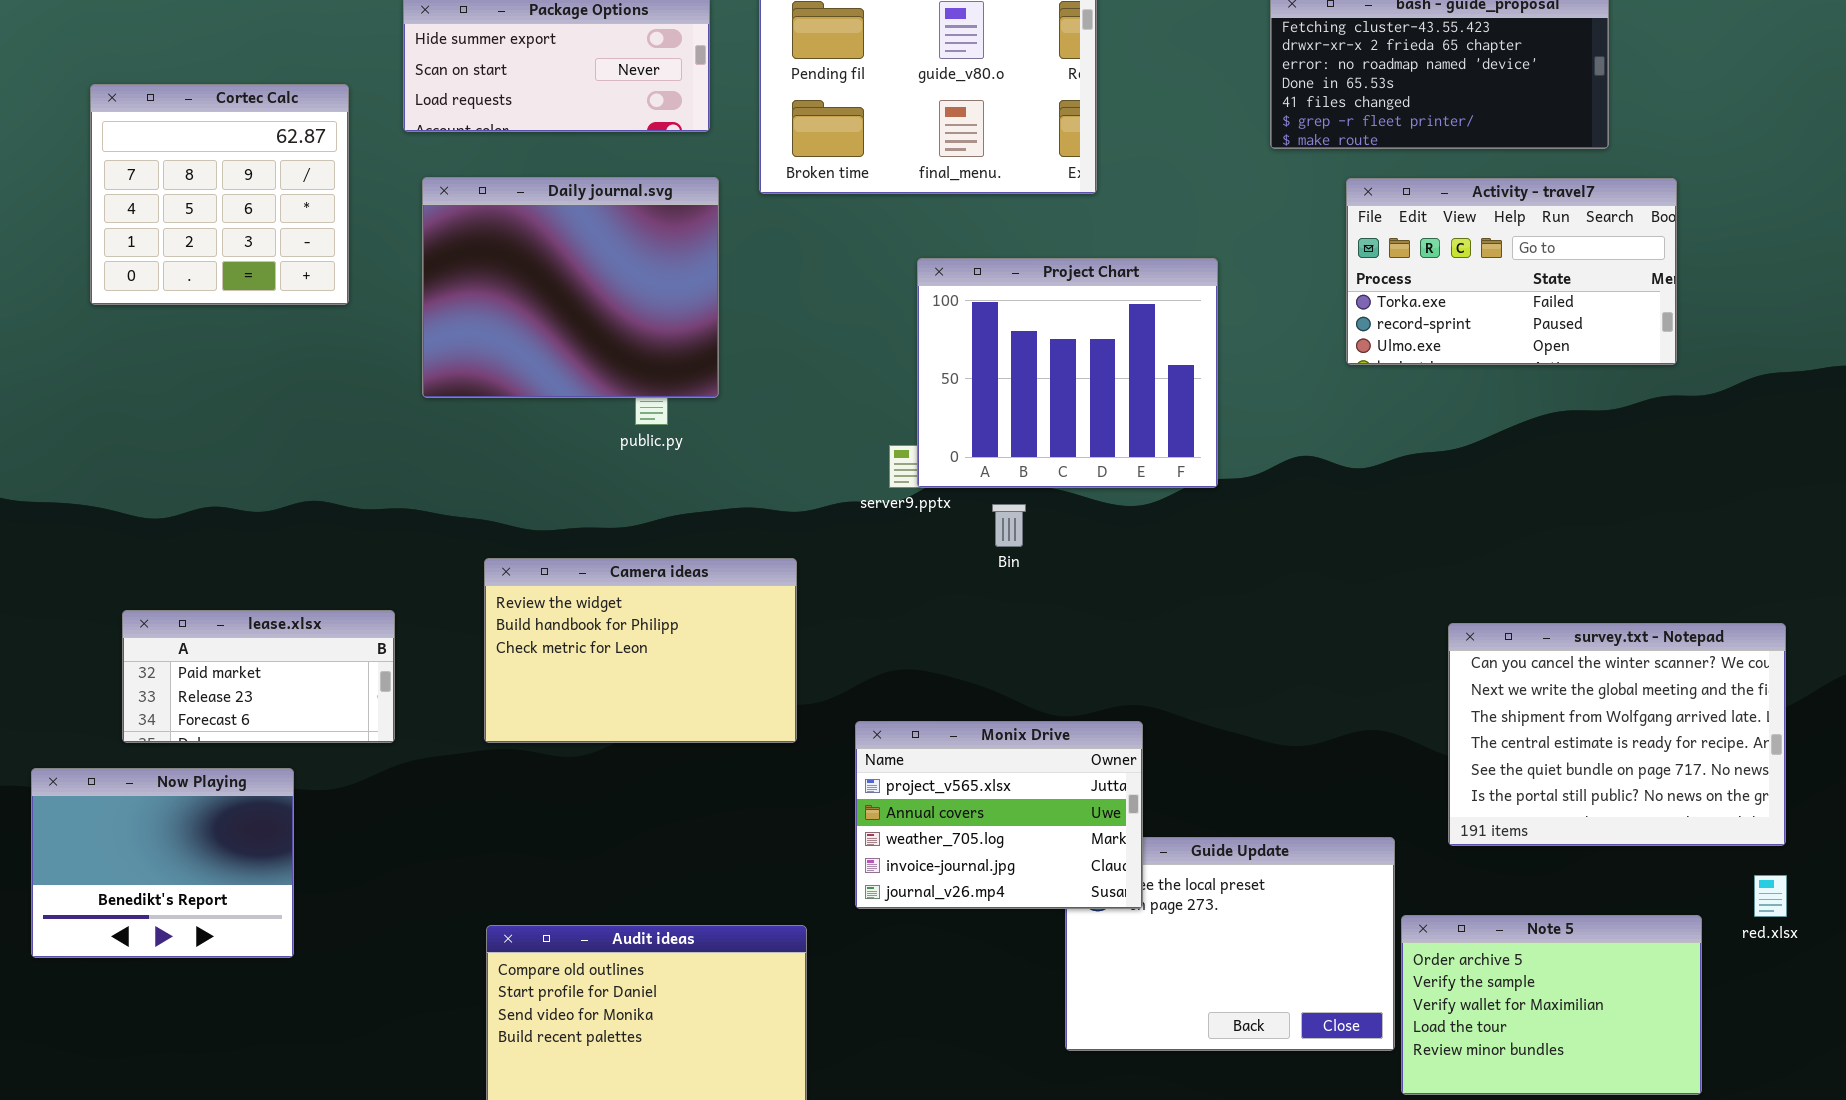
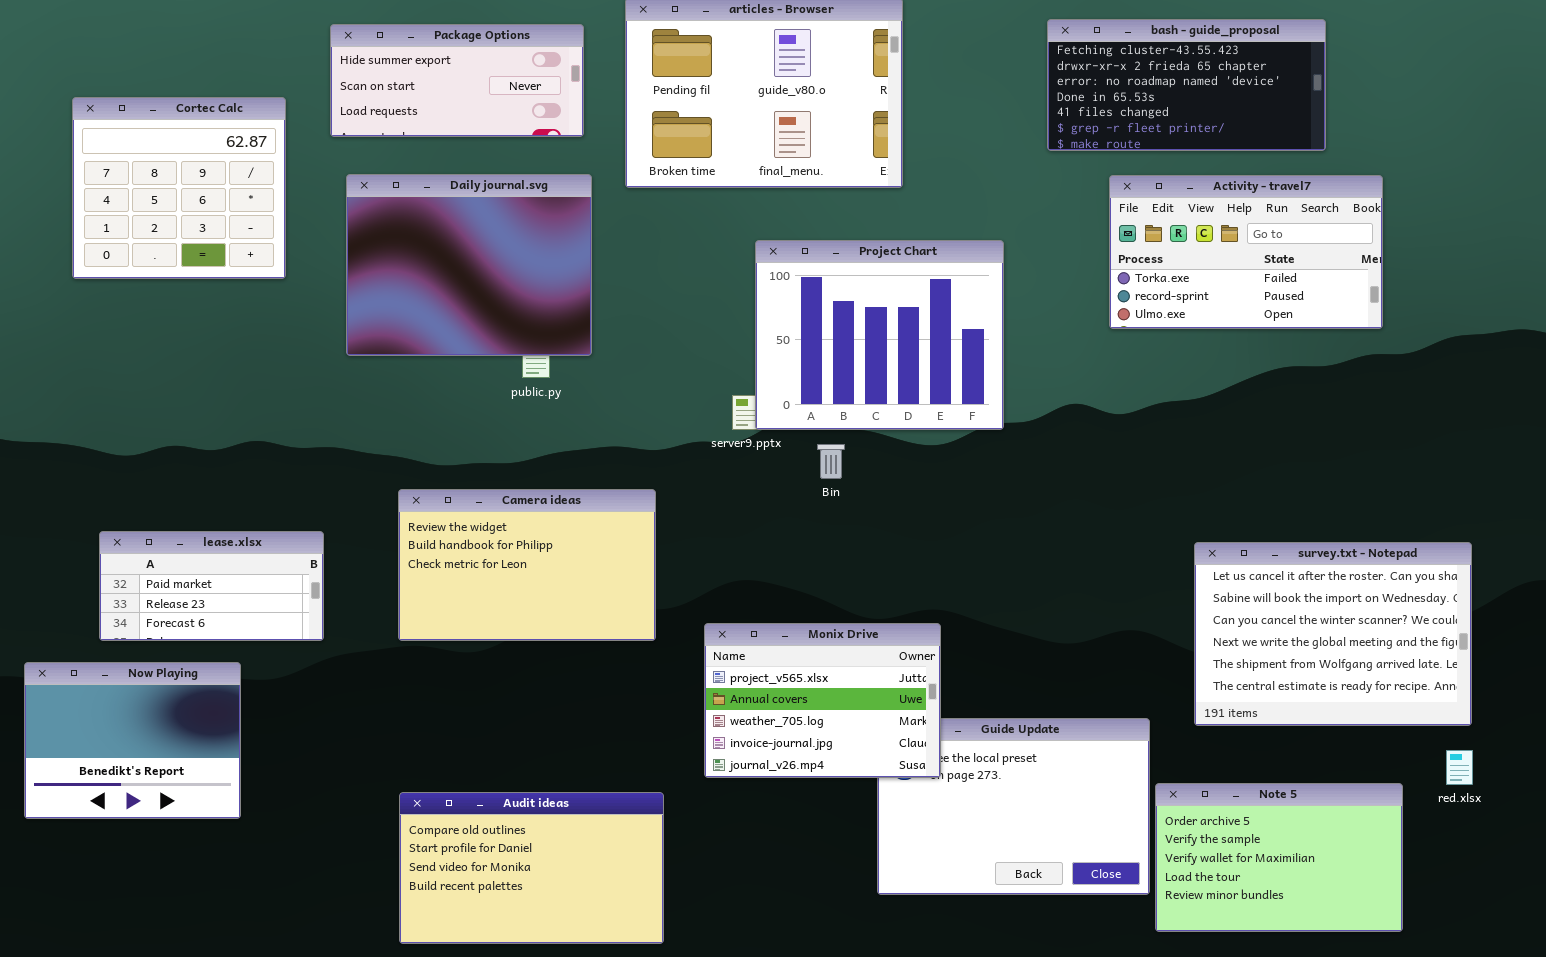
survey.txt - Notepad: [1448,623,1786,846] -> [1194,542,1472,726], scrolled up 2 rows

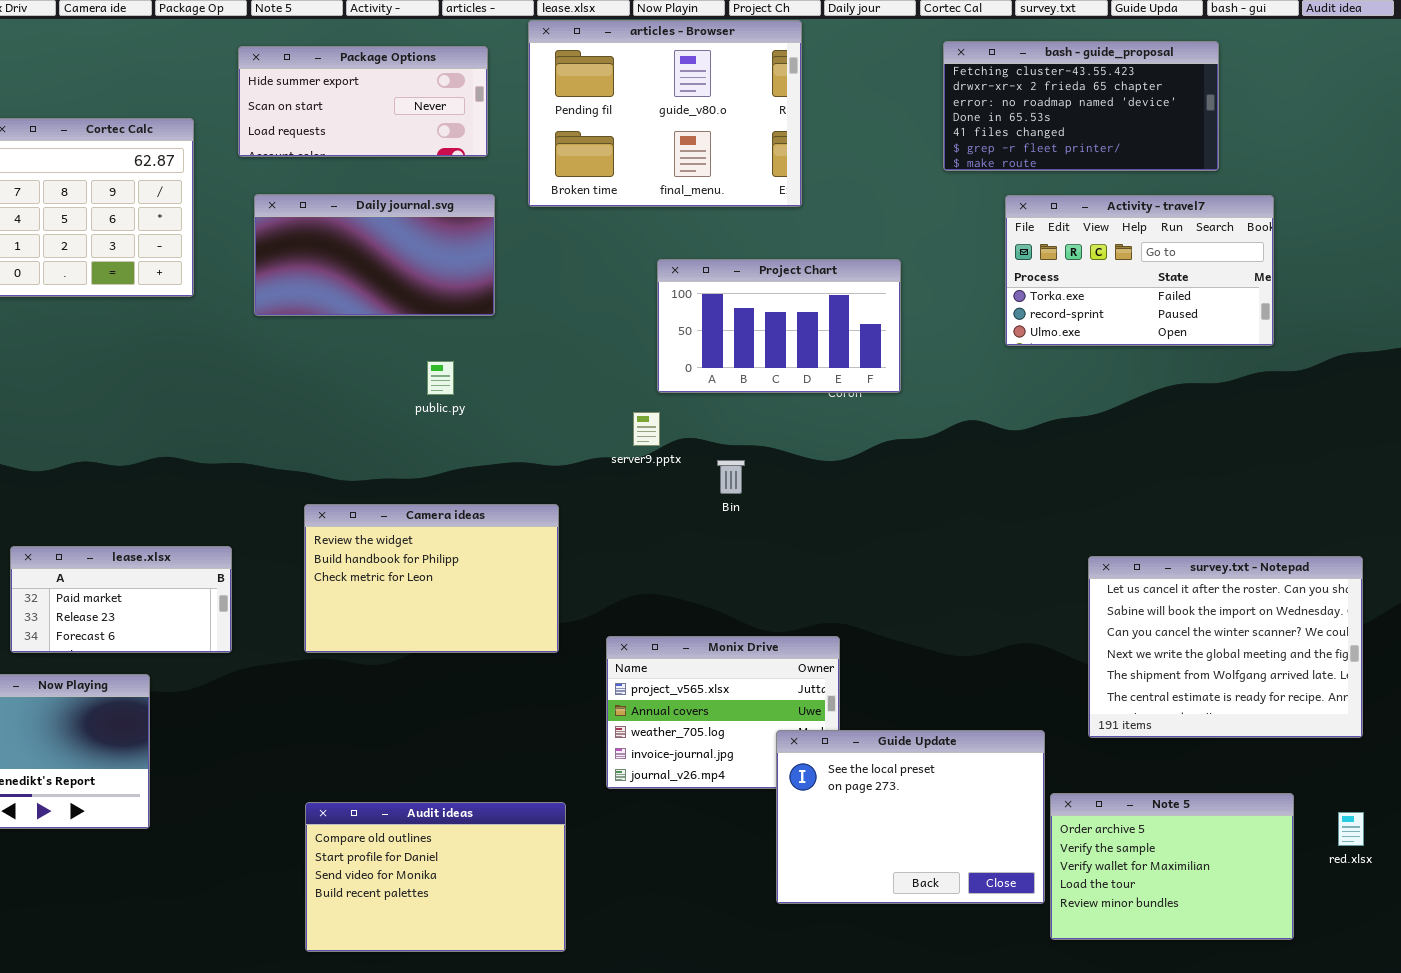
Daily journal.svg: [346,174,592,356] -> [254,194,495,316], resized
Project Chart: [755,240,1004,430] -> [657,259,901,393], resized
Guide Update: [877,718,1150,895] -> [776,730,1045,904], raised
red.xlsx: [1446,750,1473,785] -> [1338,812,1364,846], moved

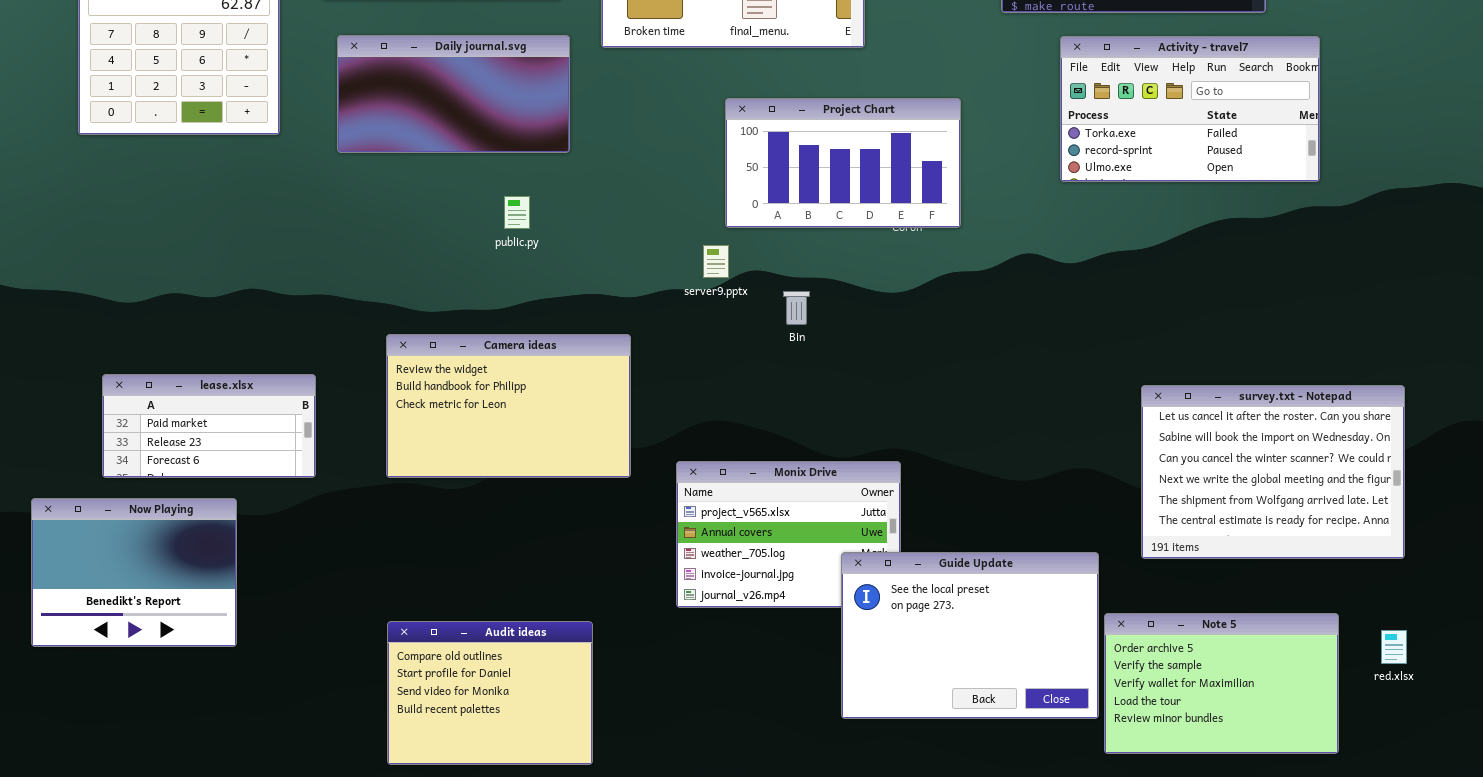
Audit ideas: [305,802,566,952] -> [387,621,593,765], resized

